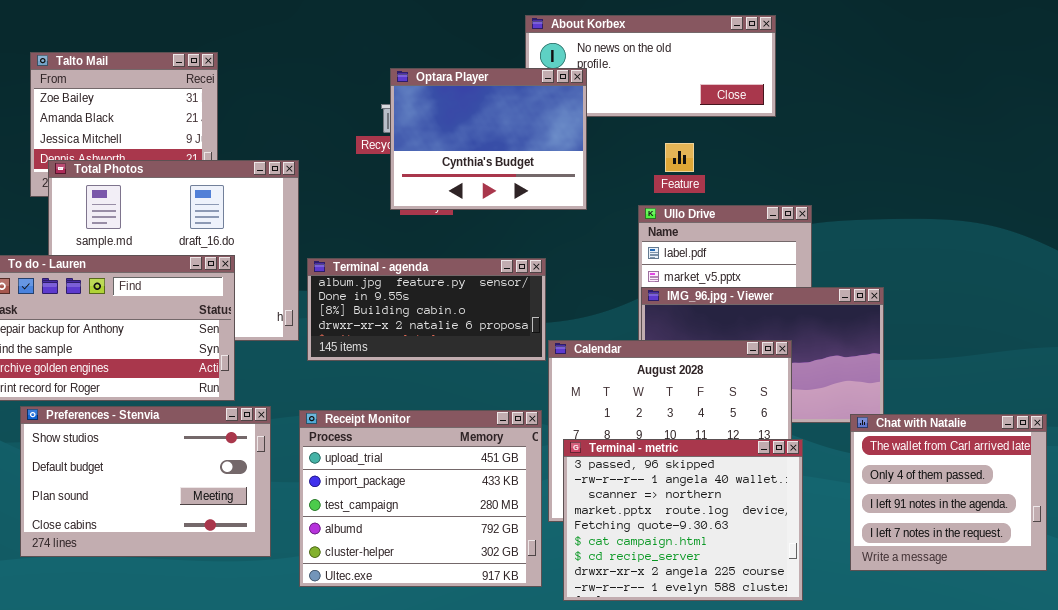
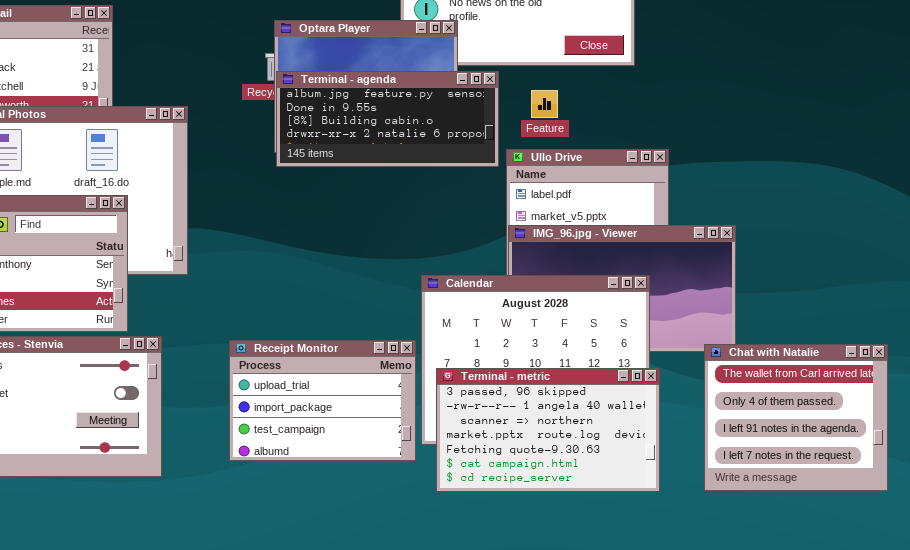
Terminal - agenda: [307,258,546,361] -> [276,71,499,167], moved
Receipt Monitor: [299,410,542,587] -> [229,340,416,461], resized
Terminal - metric: [563,439,803,601] -> [436,368,660,492], resized

